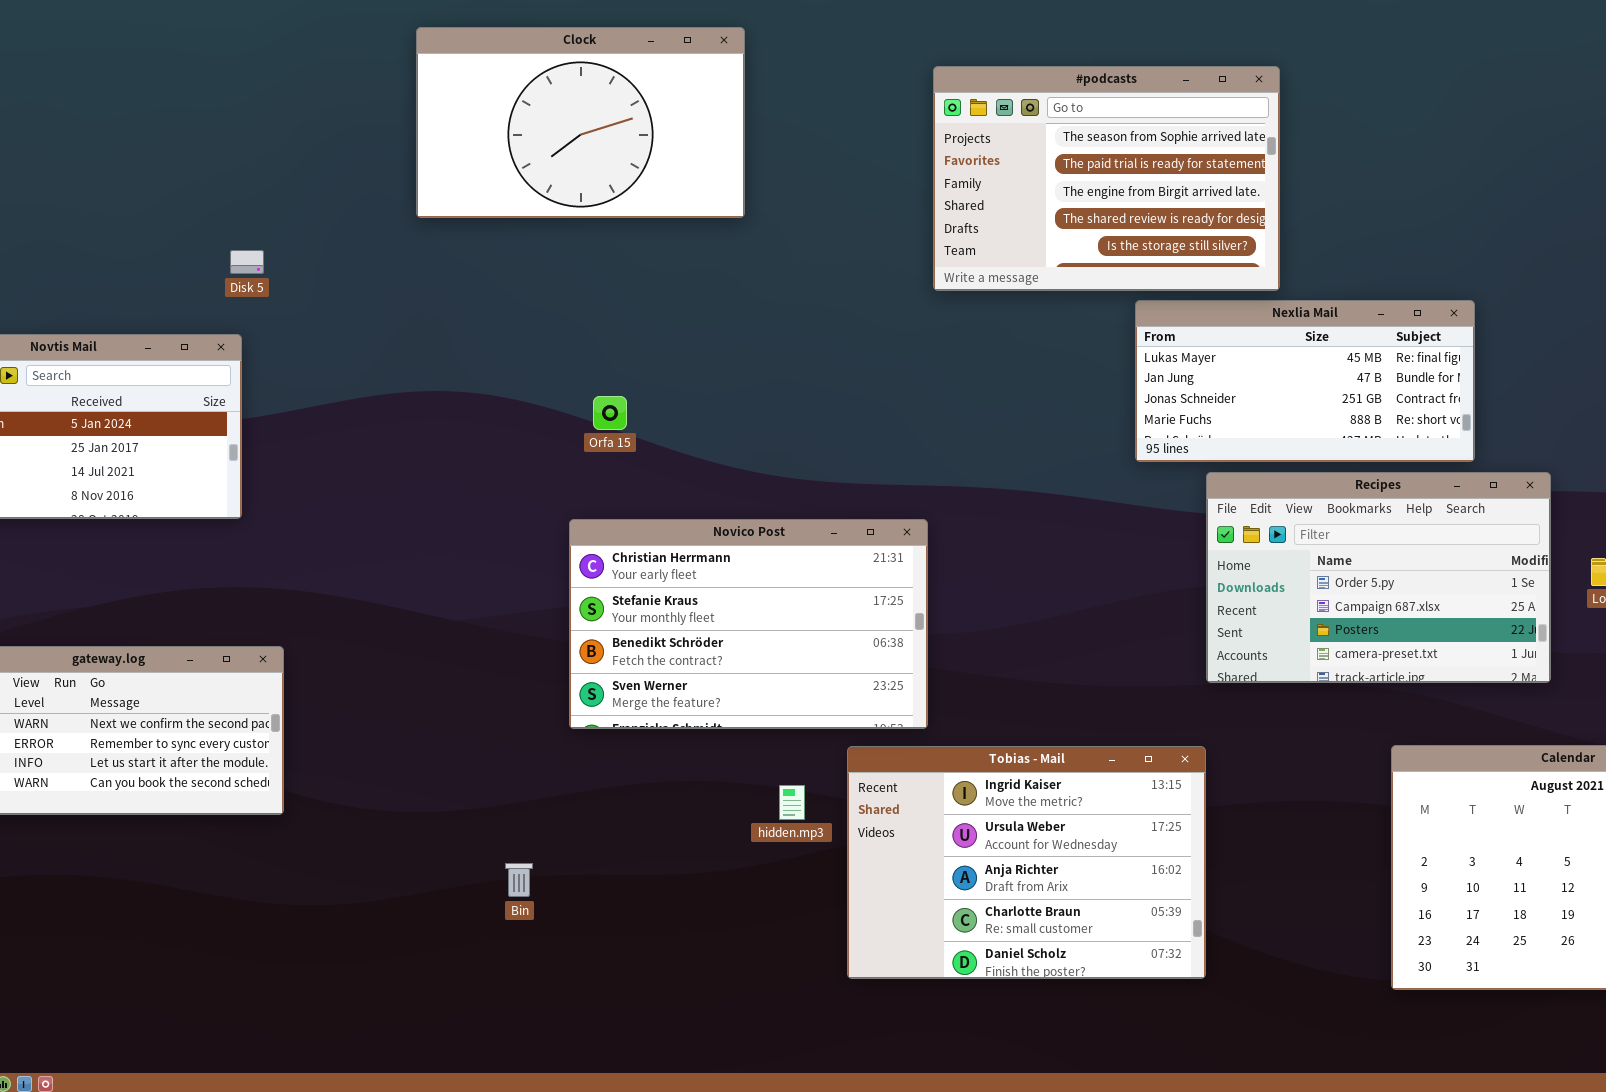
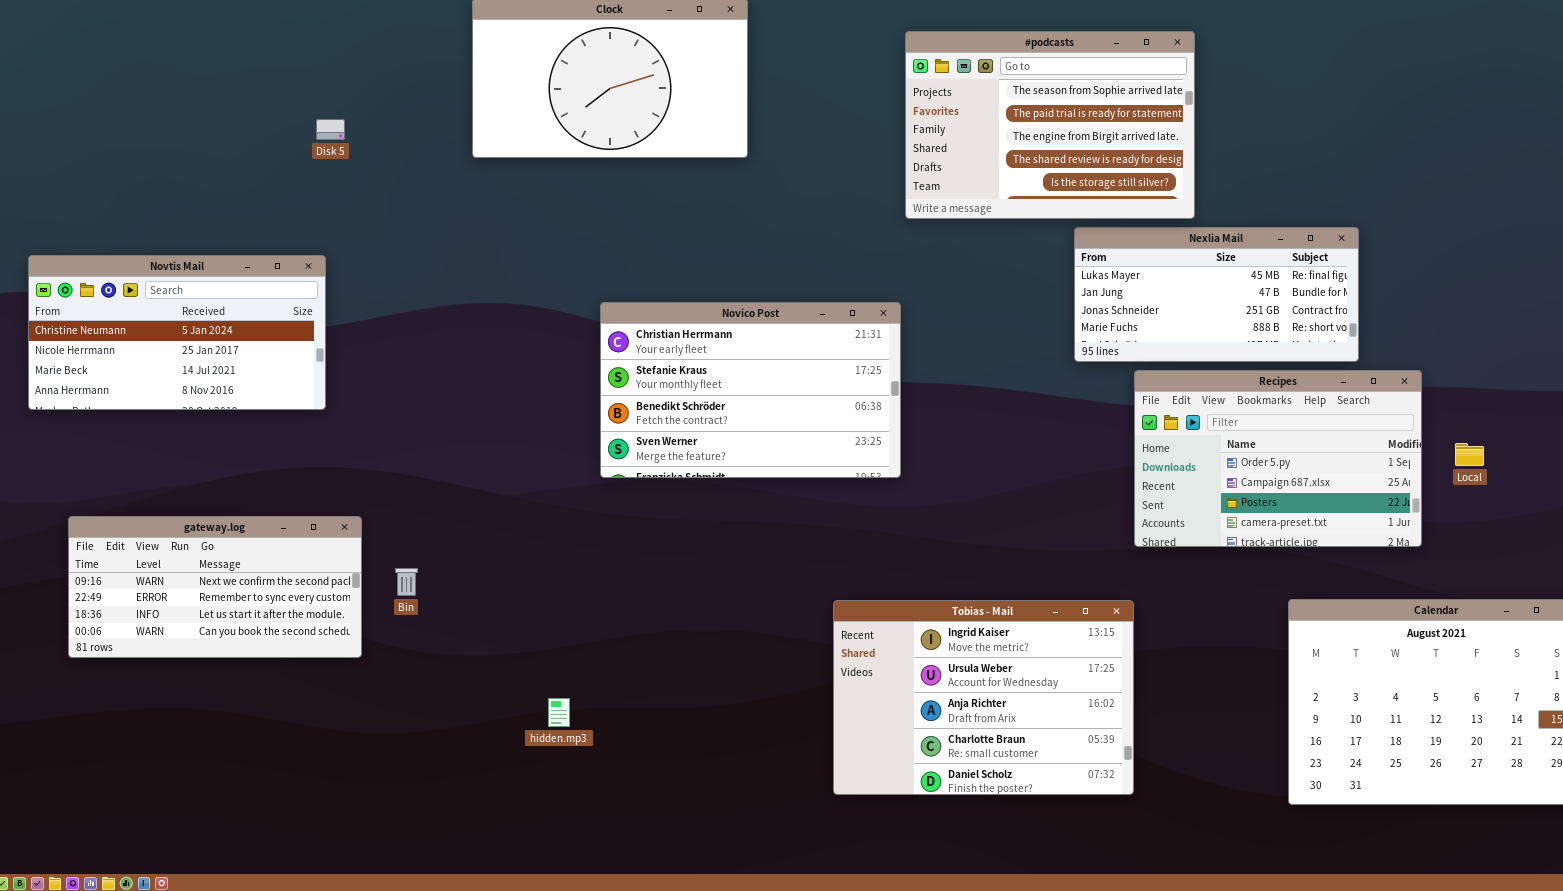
Disk 5: [230,250,264,274] -> [316,119,345,140], moved
Novico Post: [569,519,928,729] -> [600,302,901,478], moved
hidden.mp3: [779,785,805,820] -> [548,698,570,727], moved
Bin: [505,863,533,897] -> [395,568,418,596], moved

